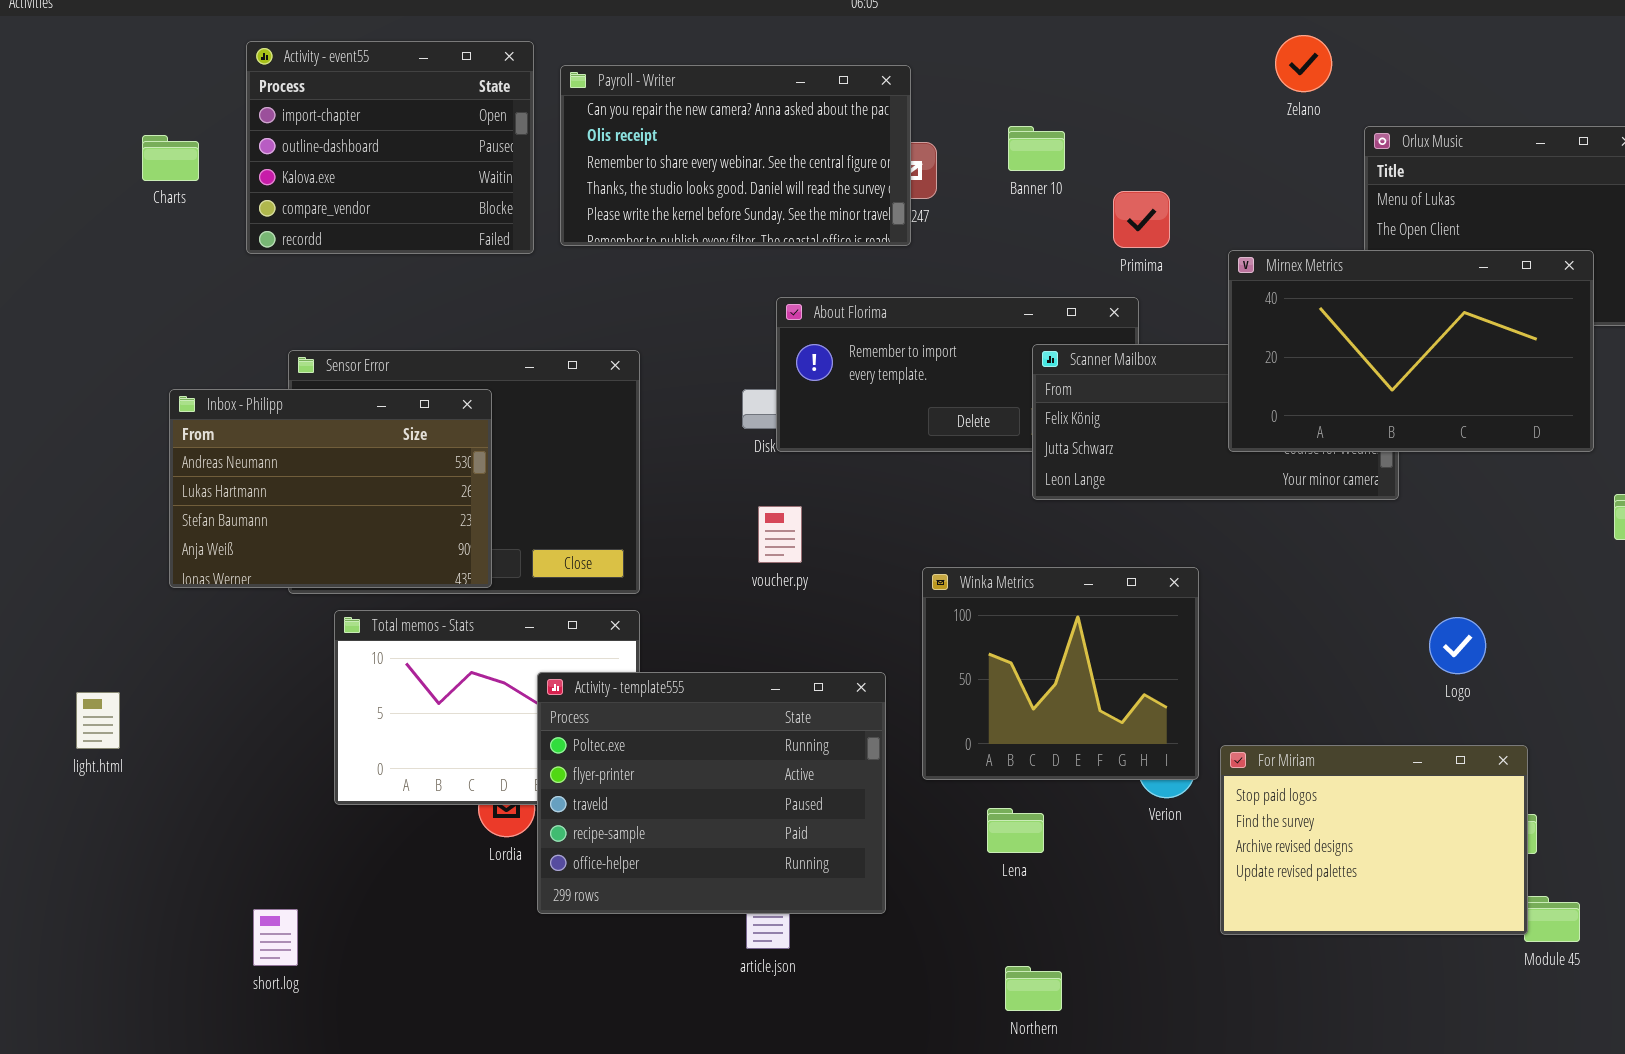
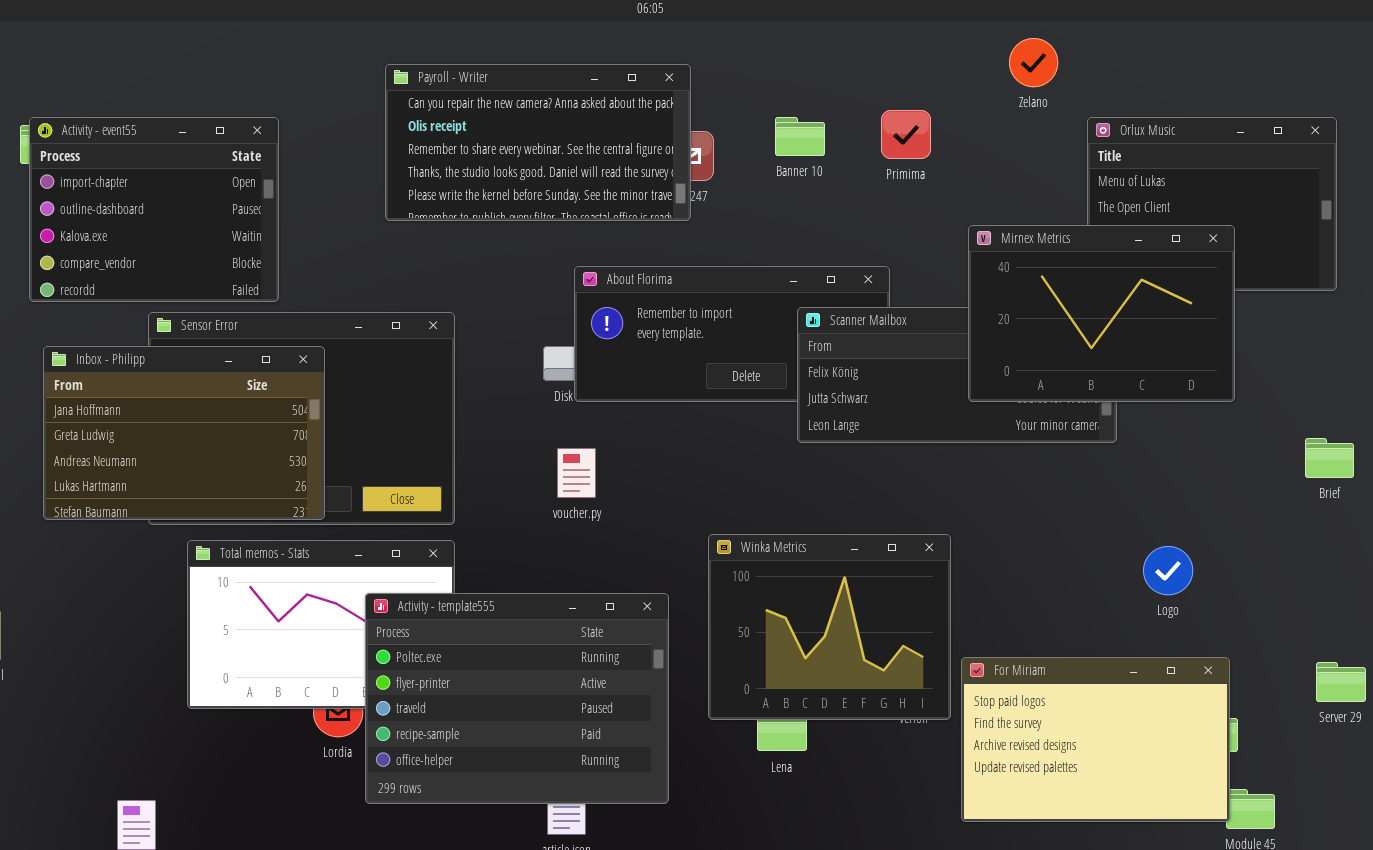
Activity - event55: [246,41,534,254] -> [29,117,279,302], moved
Primima: [1113,191,1170,248] -> [881,110,931,159], moved
Mirnex Metrics: [1228,250,1594,452] -> [968,225,1235,402], resized
Inbox - Philipp: [169,389,492,588] -> [43,346,325,520], scrolled up 2 rows
Winka Metrics: [922,567,1199,780] -> [708,534,951,720], moved

